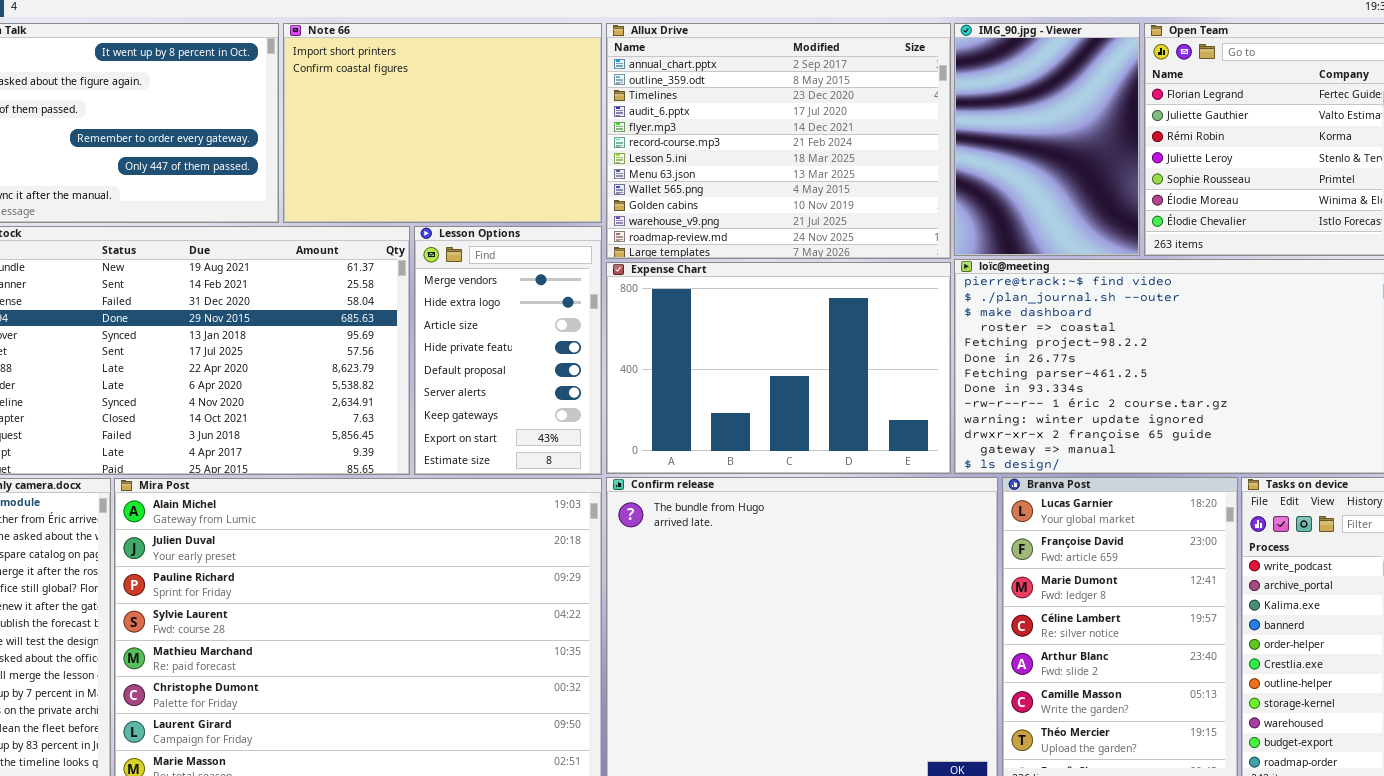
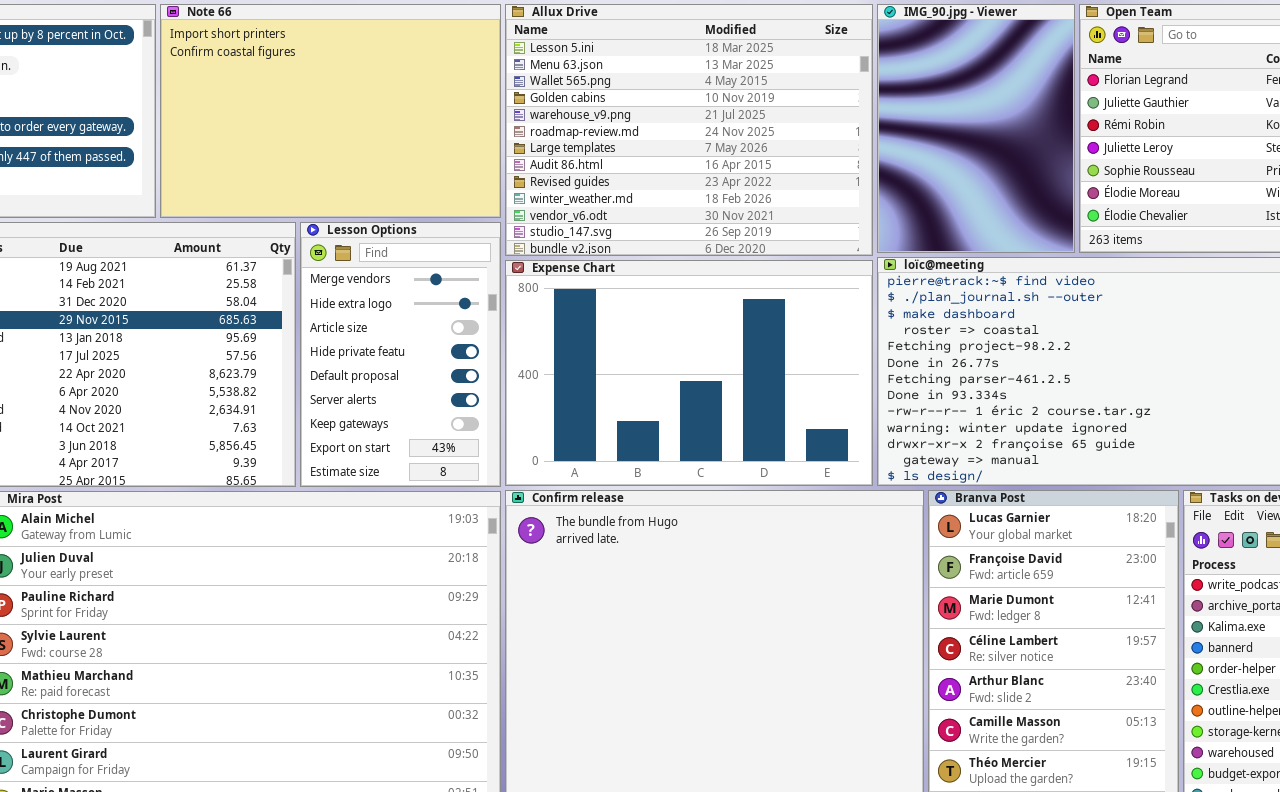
Allux Drive: [606,23,951,259] -> [505,4,873,256], scrolled down 6 rows

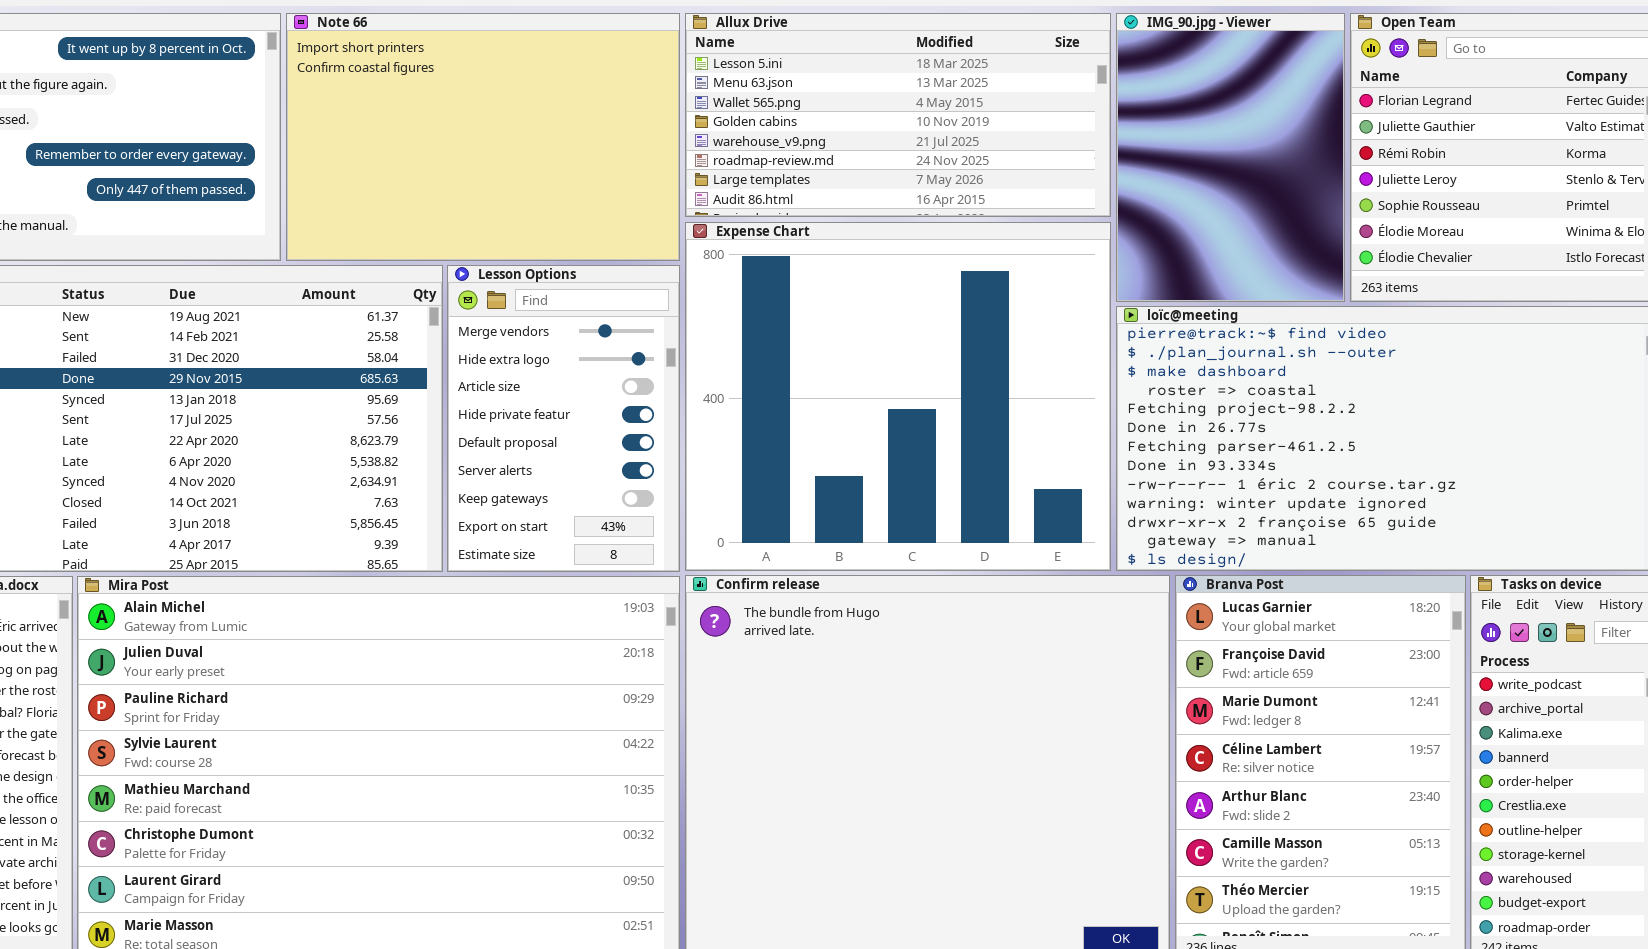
Allux Drive: [505,4,873,256] -> [685,13,1111,217], resized
Expense Chart: [505,260,873,486] -> [685,222,1111,571], resized

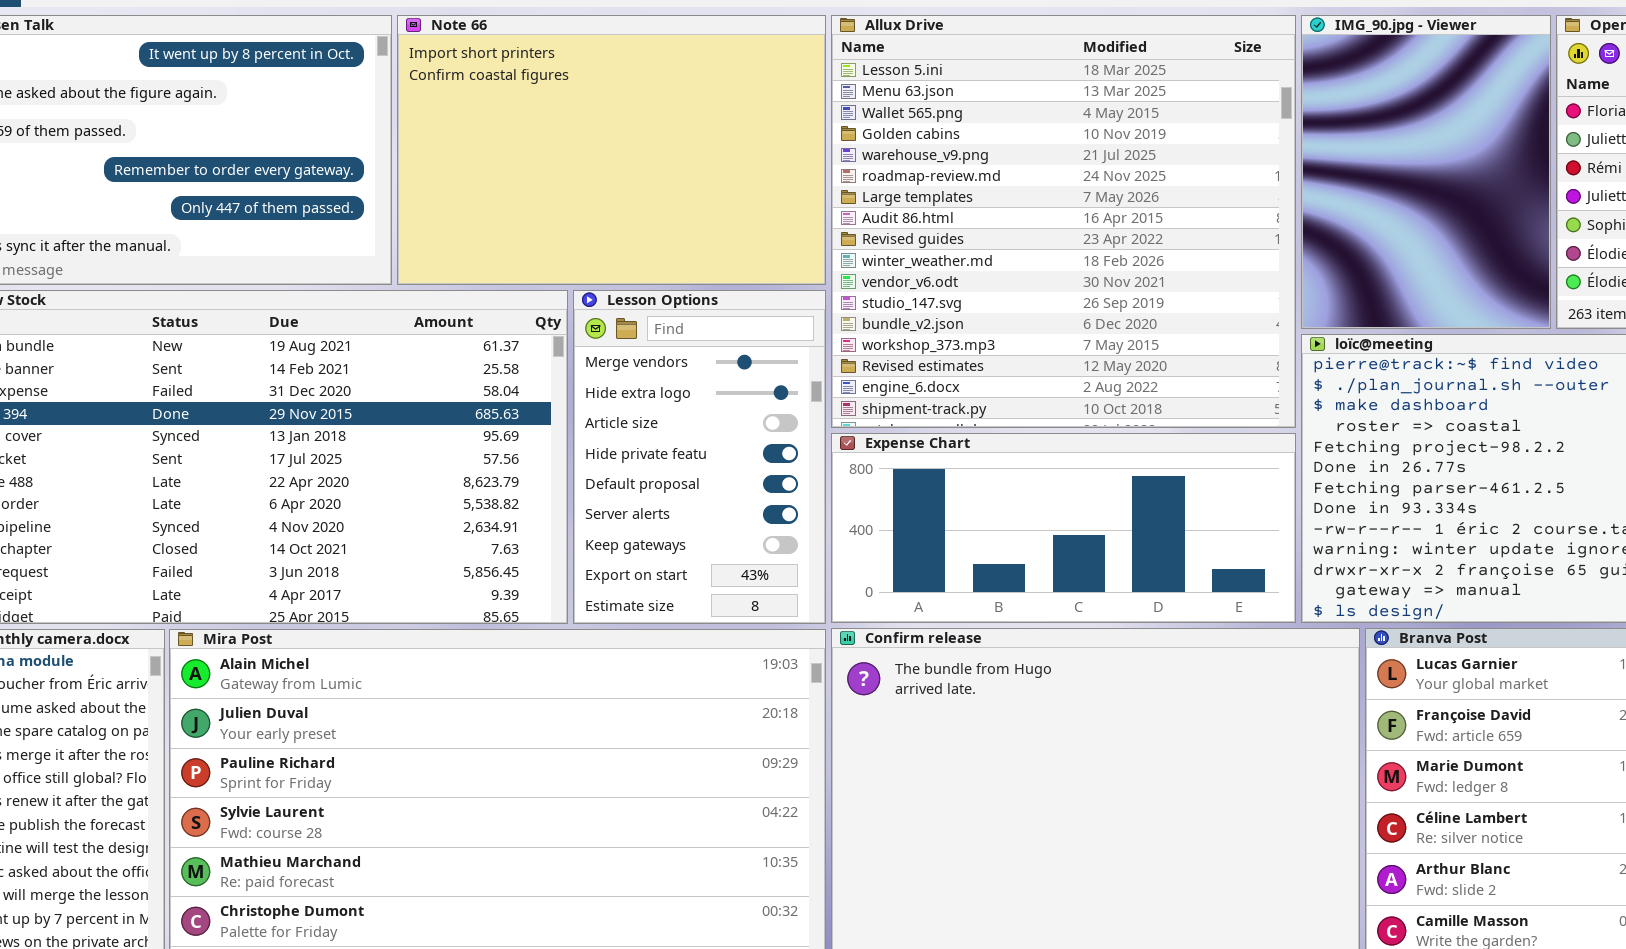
Allux Drive: [685,13,1111,217] -> [831,15,1296,428], resized
Expense Chart: [685,222,1111,571] -> [831,433,1296,623], resized

